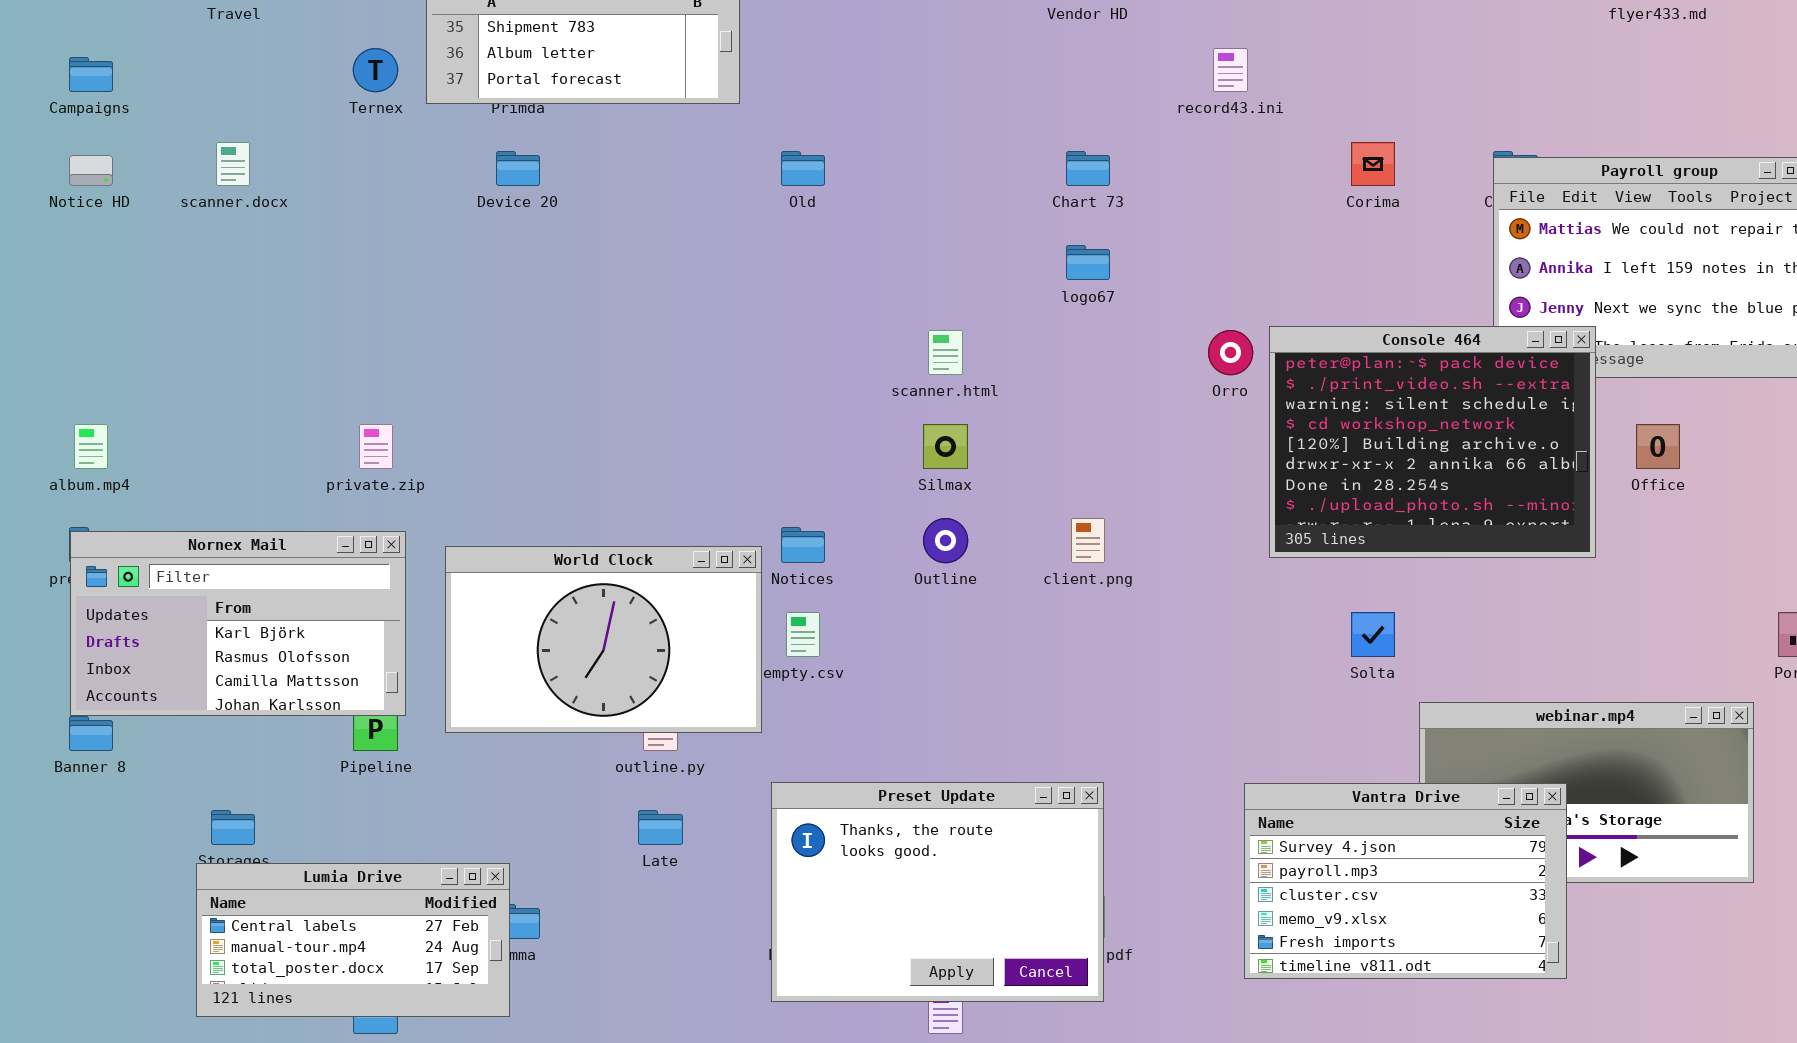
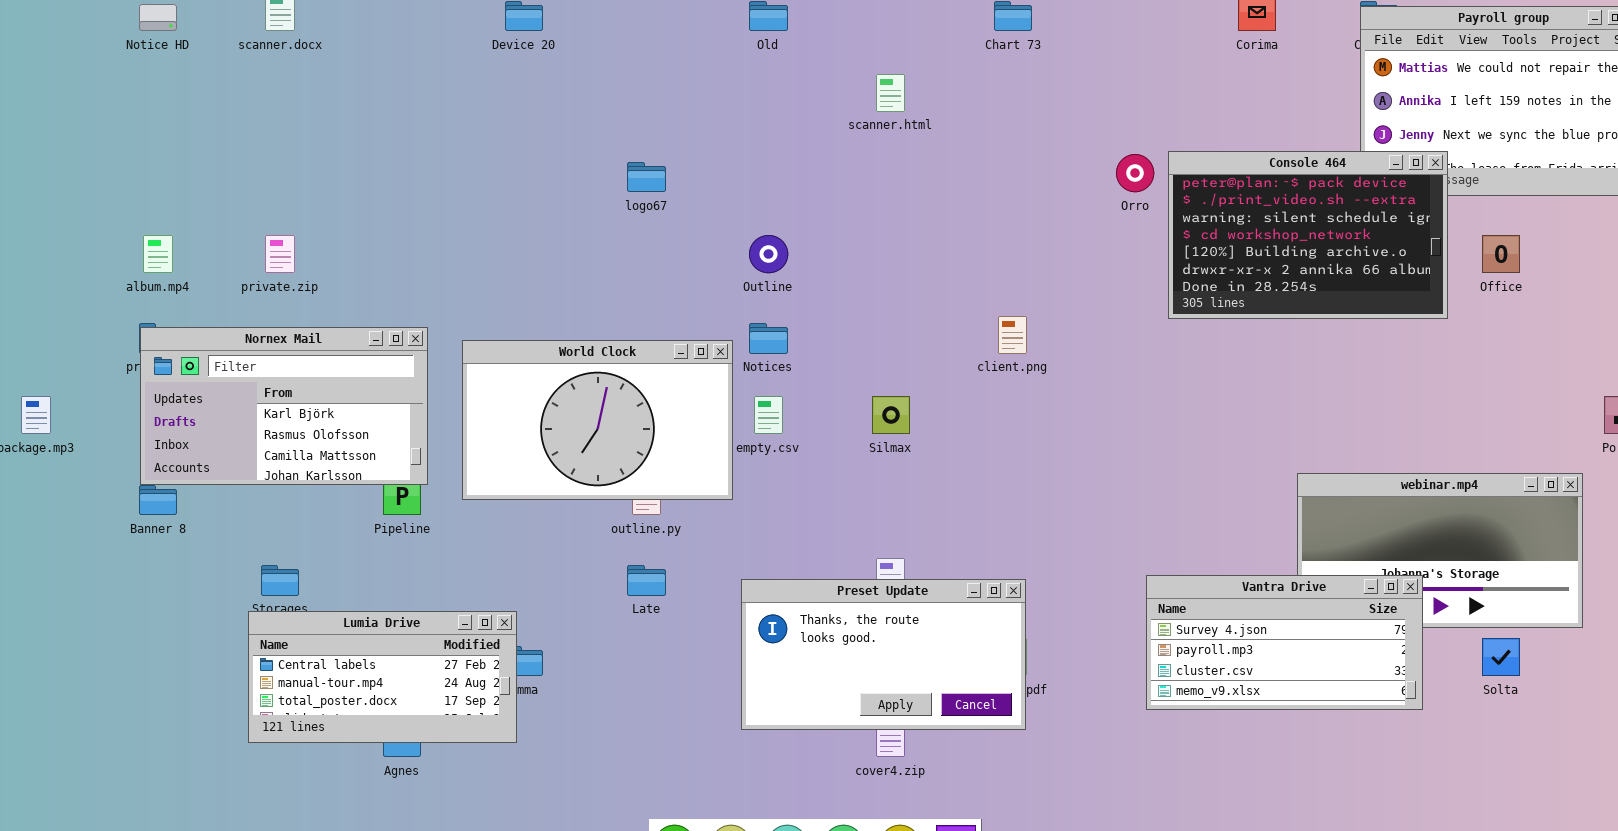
logo67: [1066,245,1110,280] -> [627,162,666,192], moved
Console 464: [1269,326,1596,558] -> [1168,151,1448,319], resized
scanner.html: [928,330,963,375] -> [876,74,905,112], moved
private.zip: [359,424,393,469] -> [265,235,295,273], moved
Silmax: [923,424,968,469] -> [872,396,910,434], moved
Outline: [923,518,968,563] -> [749,235,788,273], moved
Solta: [1351,612,1395,657] -> [1482,638,1520,676], moved
Preset Update: [771,782,1104,1002] -> [741,579,1026,730], resized
Vantra Drive: [1244,783,1567,979] -> [1146,575,1423,710], resized

